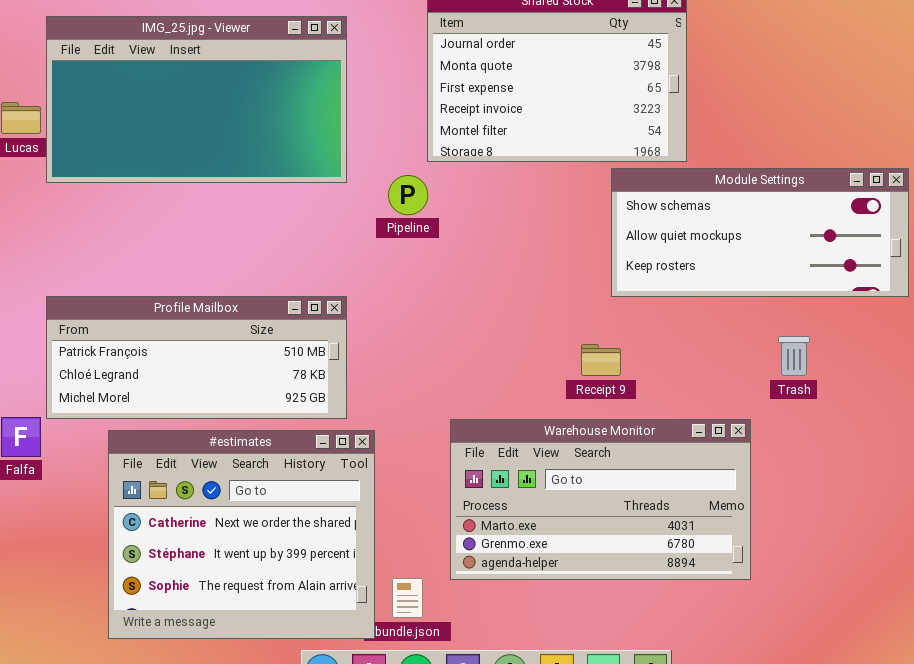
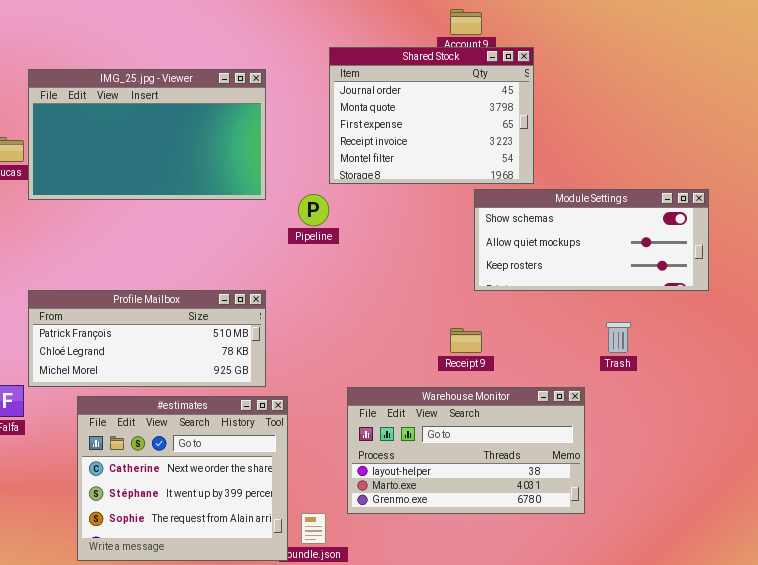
Warehouse Monitor: [450,419,751,580] -> [347,387,585,514], scrolled up 1 row

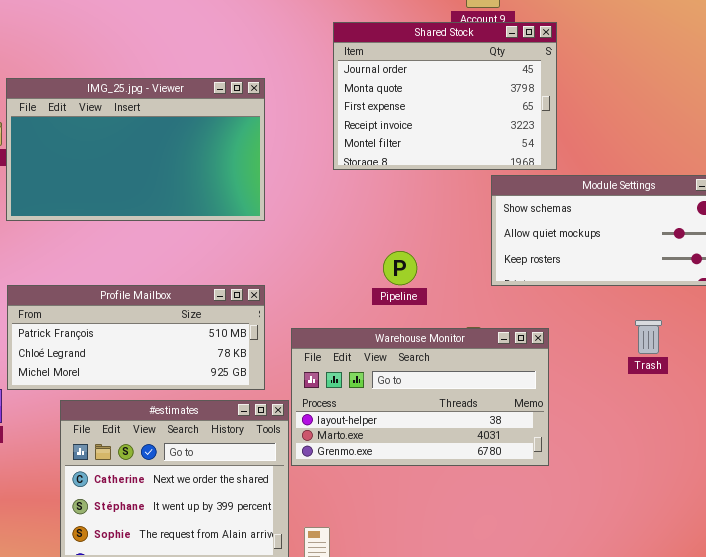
IMG_25.jpg - Viewer: [28,69,266,200] -> [6,78,265,221], moved
Pipeline: [298,194,329,226] -> [383,251,417,285], moved
Warehouse Monitor: [347,387,585,514] -> [291,328,549,466], moved

